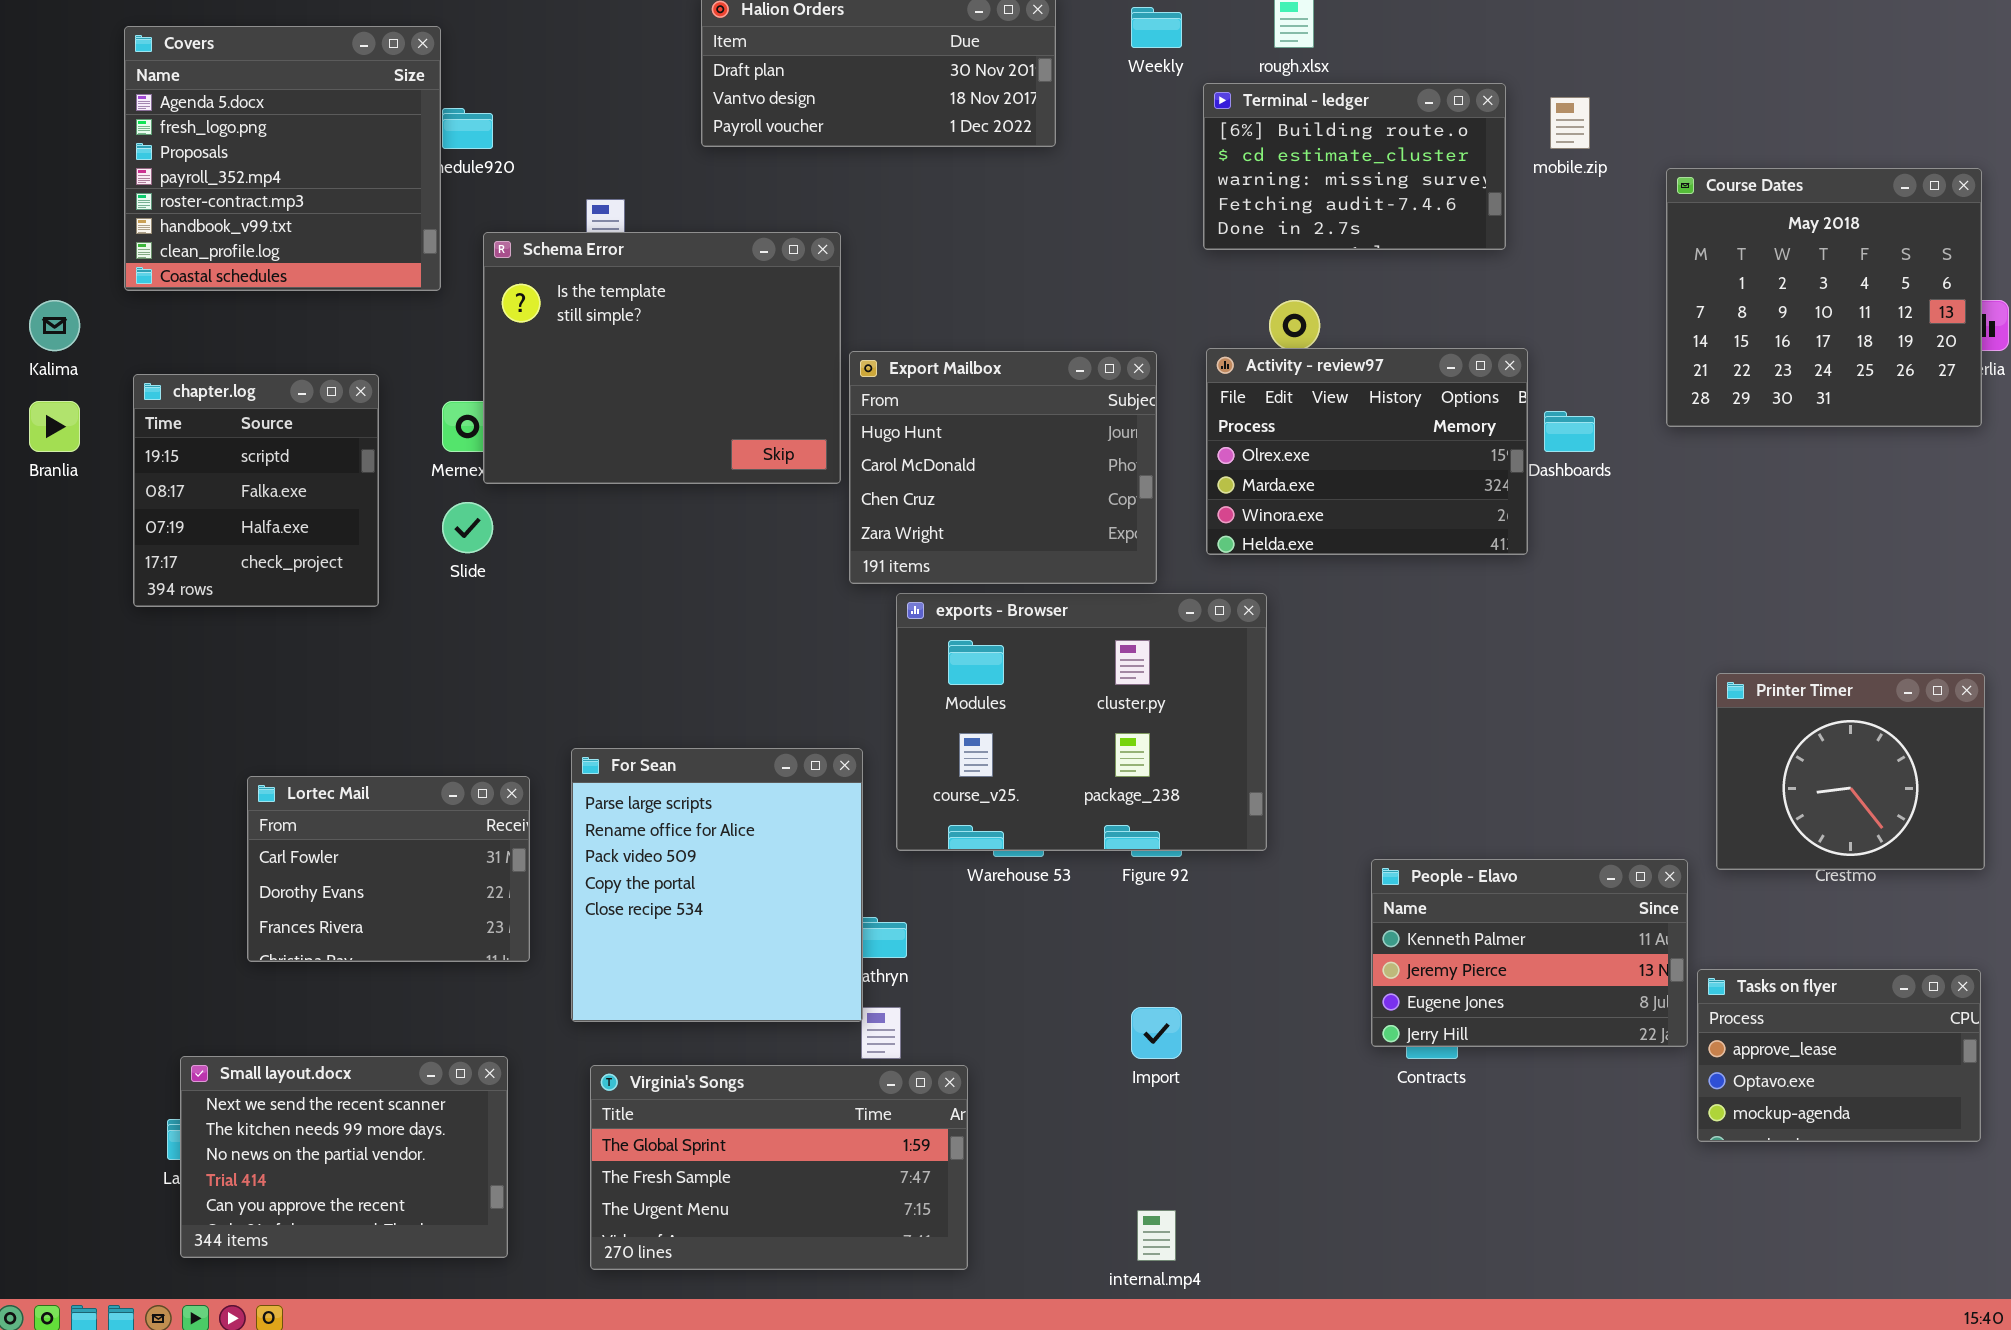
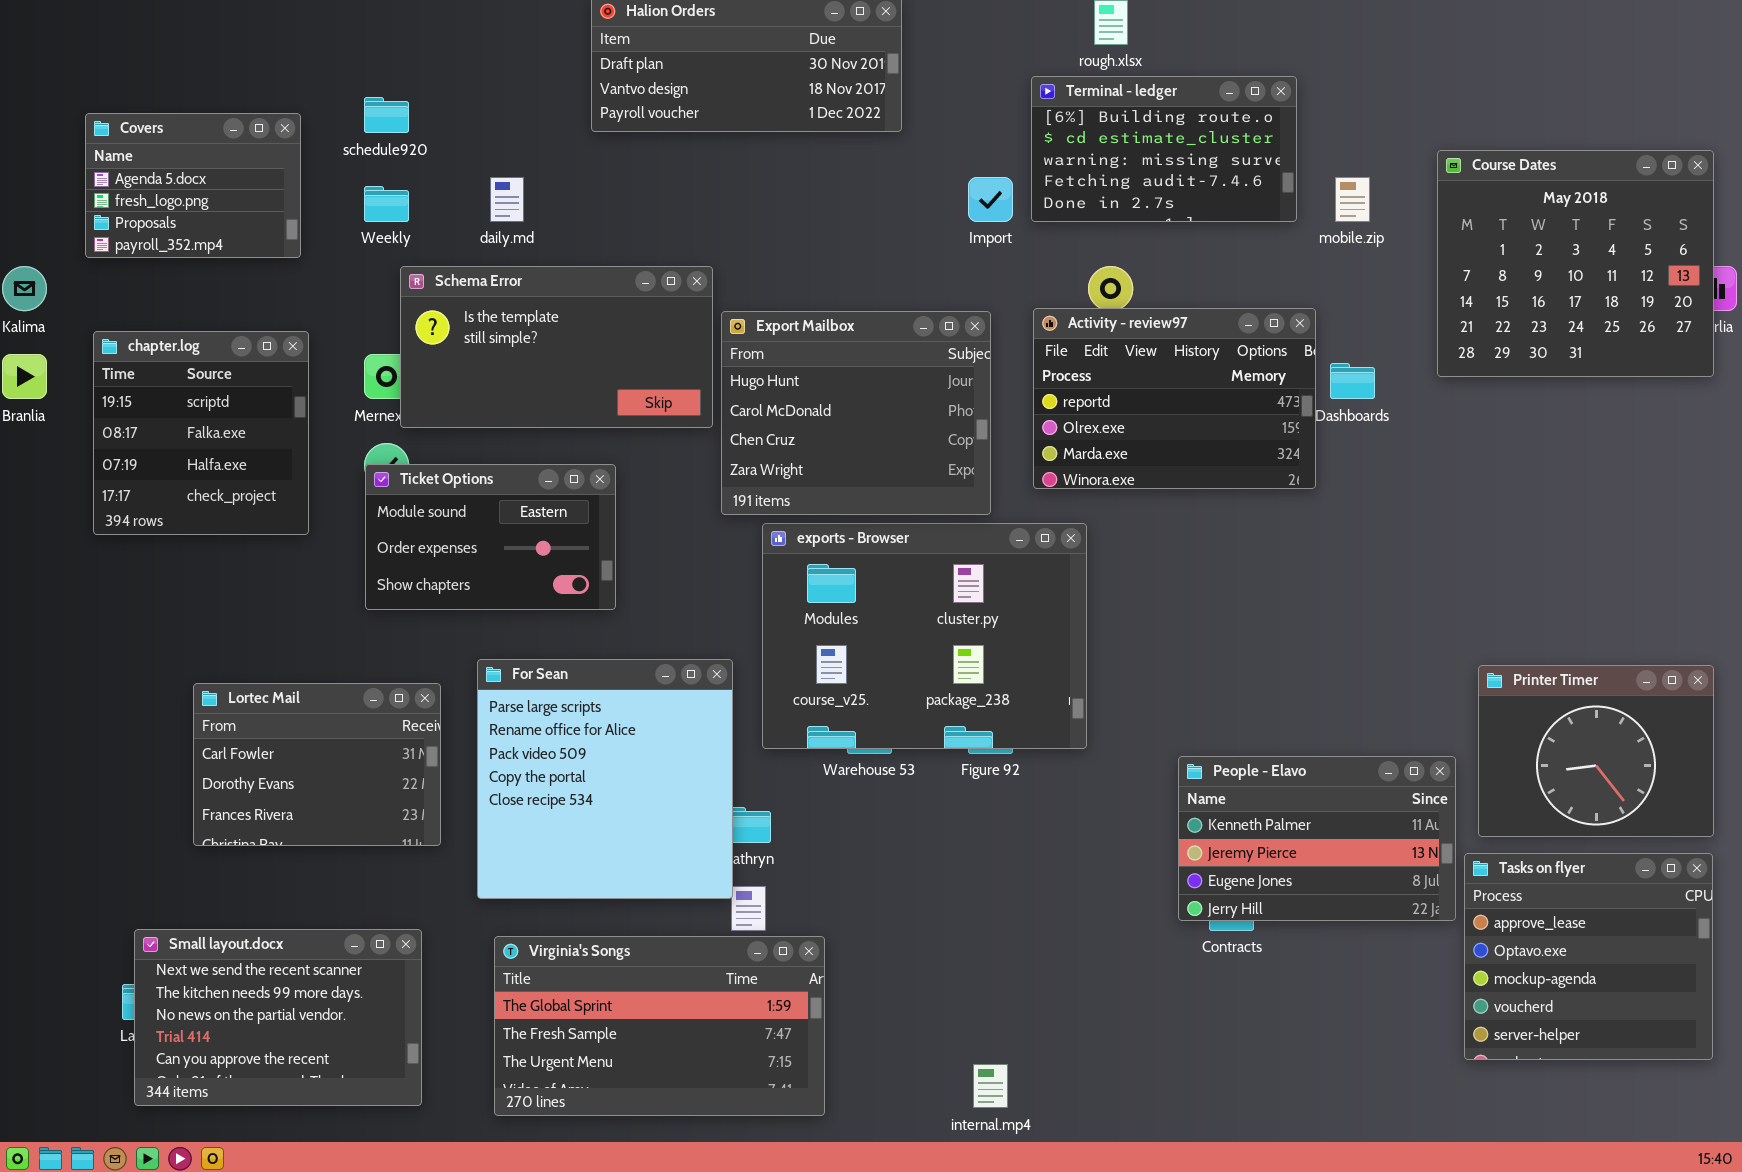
Weekly: [1131,7,1182,48] -> [364,186,409,222], moved
Covers: [124,26,441,291] -> [85,113,301,258], resized
mobile.zip: [1550,97,1590,149] -> [1335,177,1370,222], moved
Schema Error: [483,232,841,484] -> [400,266,713,428], resized
Activity - review97: [1206,348,1528,555] -> [1033,308,1316,489], scrolled up 1 row
Ticket Options: none -> [365,464,616,610], opened
Printer Timer: [1716,673,1985,870] -> [1478,665,1714,837], moved
Tasks on flyer: [1697,969,1981,1142] -> [1464,853,1713,1060], resized
Import: [1131,1007,1182,1059] -> [968,177,1013,222], moved

